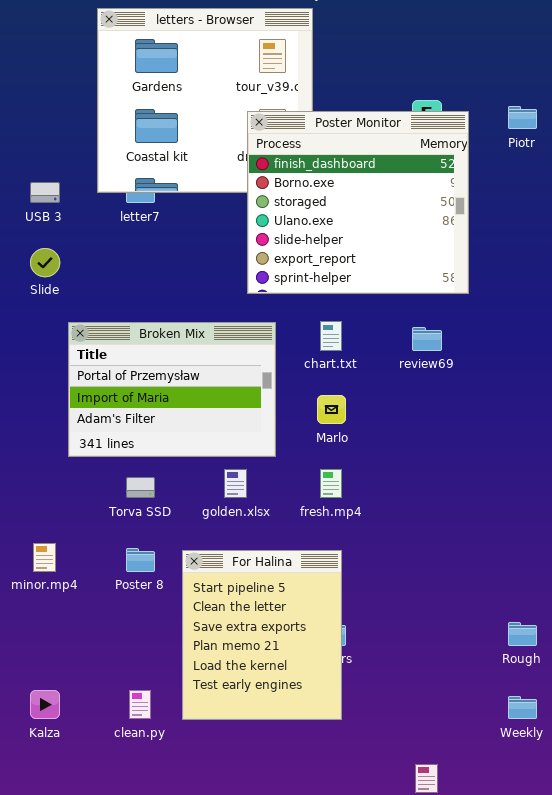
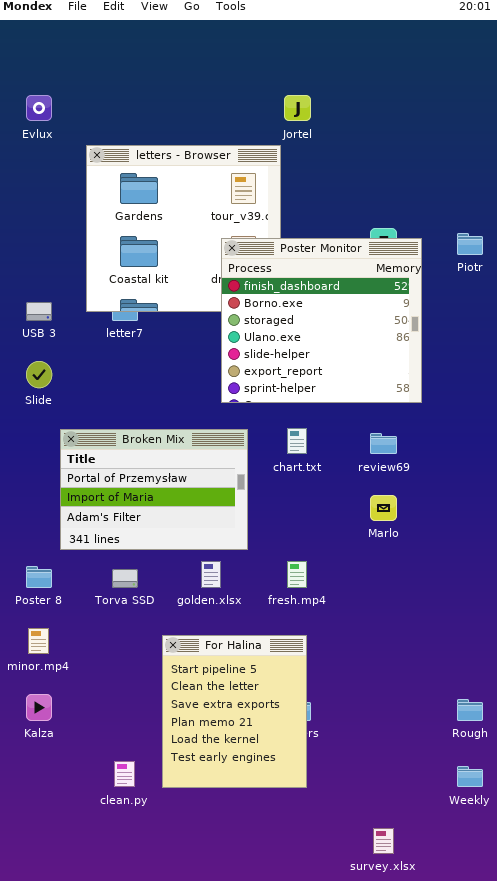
Marlo: [317,395,346,424] -> [370,495,397,521], moved
Poster 8: [126,548,155,572] -> [26,566,52,588], moved
Kalza: [30,690,60,719] -> [26,694,52,721], moved

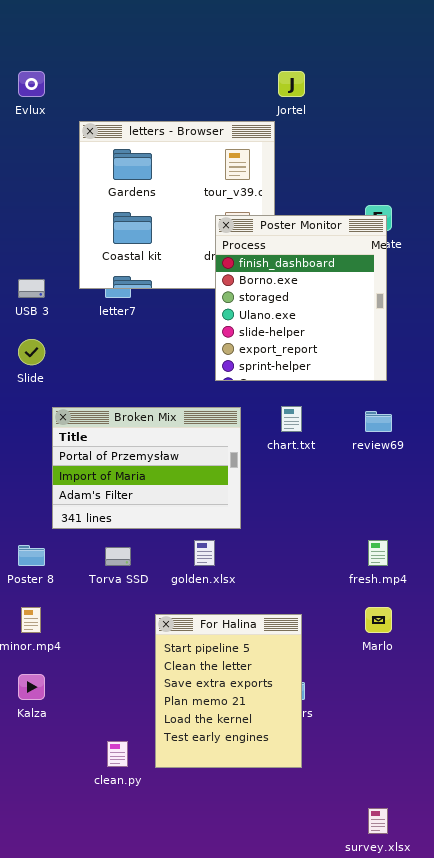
Poster Monitor: [221,238,422,403] -> [215,215,387,381], resized
Marlo: [370,495,397,521] -> [365,607,392,633], moved
fresh.mp4: [287,561,307,588] -> [368,540,388,566], moved

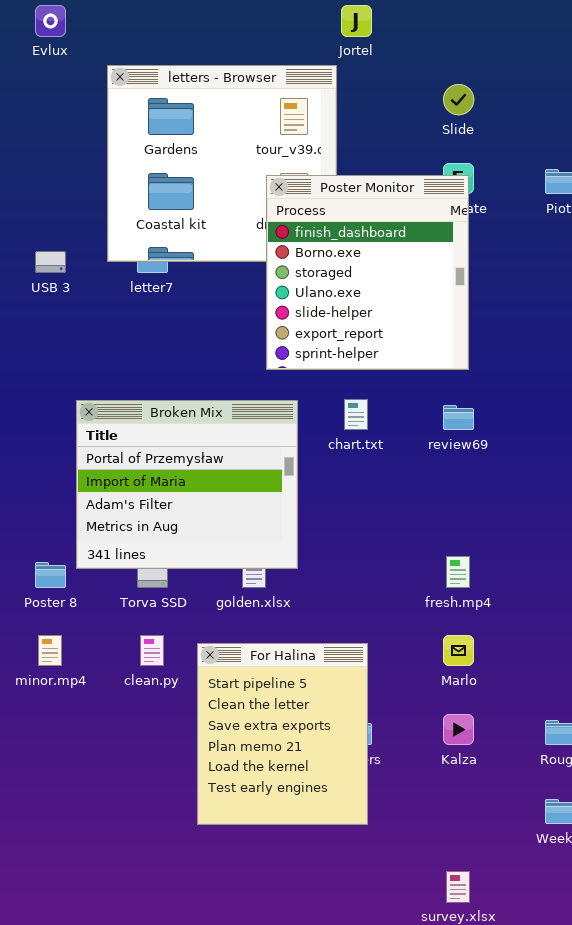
Slide: [18,339,45,365] -> [443,84,474,115], moved
Broken Mix: [52,407,241,529] -> [76,400,298,569], resized
Kalza: [18,674,45,700] -> [443,714,474,745], moved
clean.py: [107,741,128,767] -> [140,635,164,666], moved

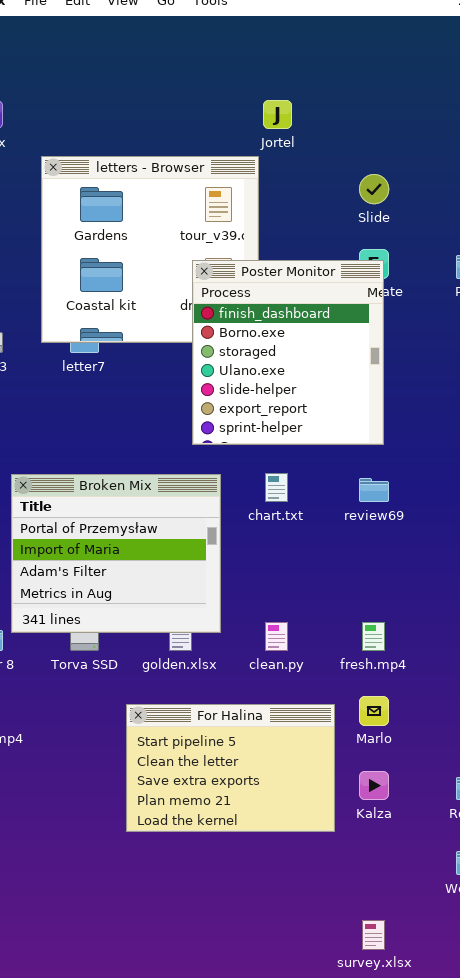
clean.py: [140,635,164,666] -> [265,622,288,651], moved
For Halina: [197,643,368,825] -> [126,704,335,832], resized

